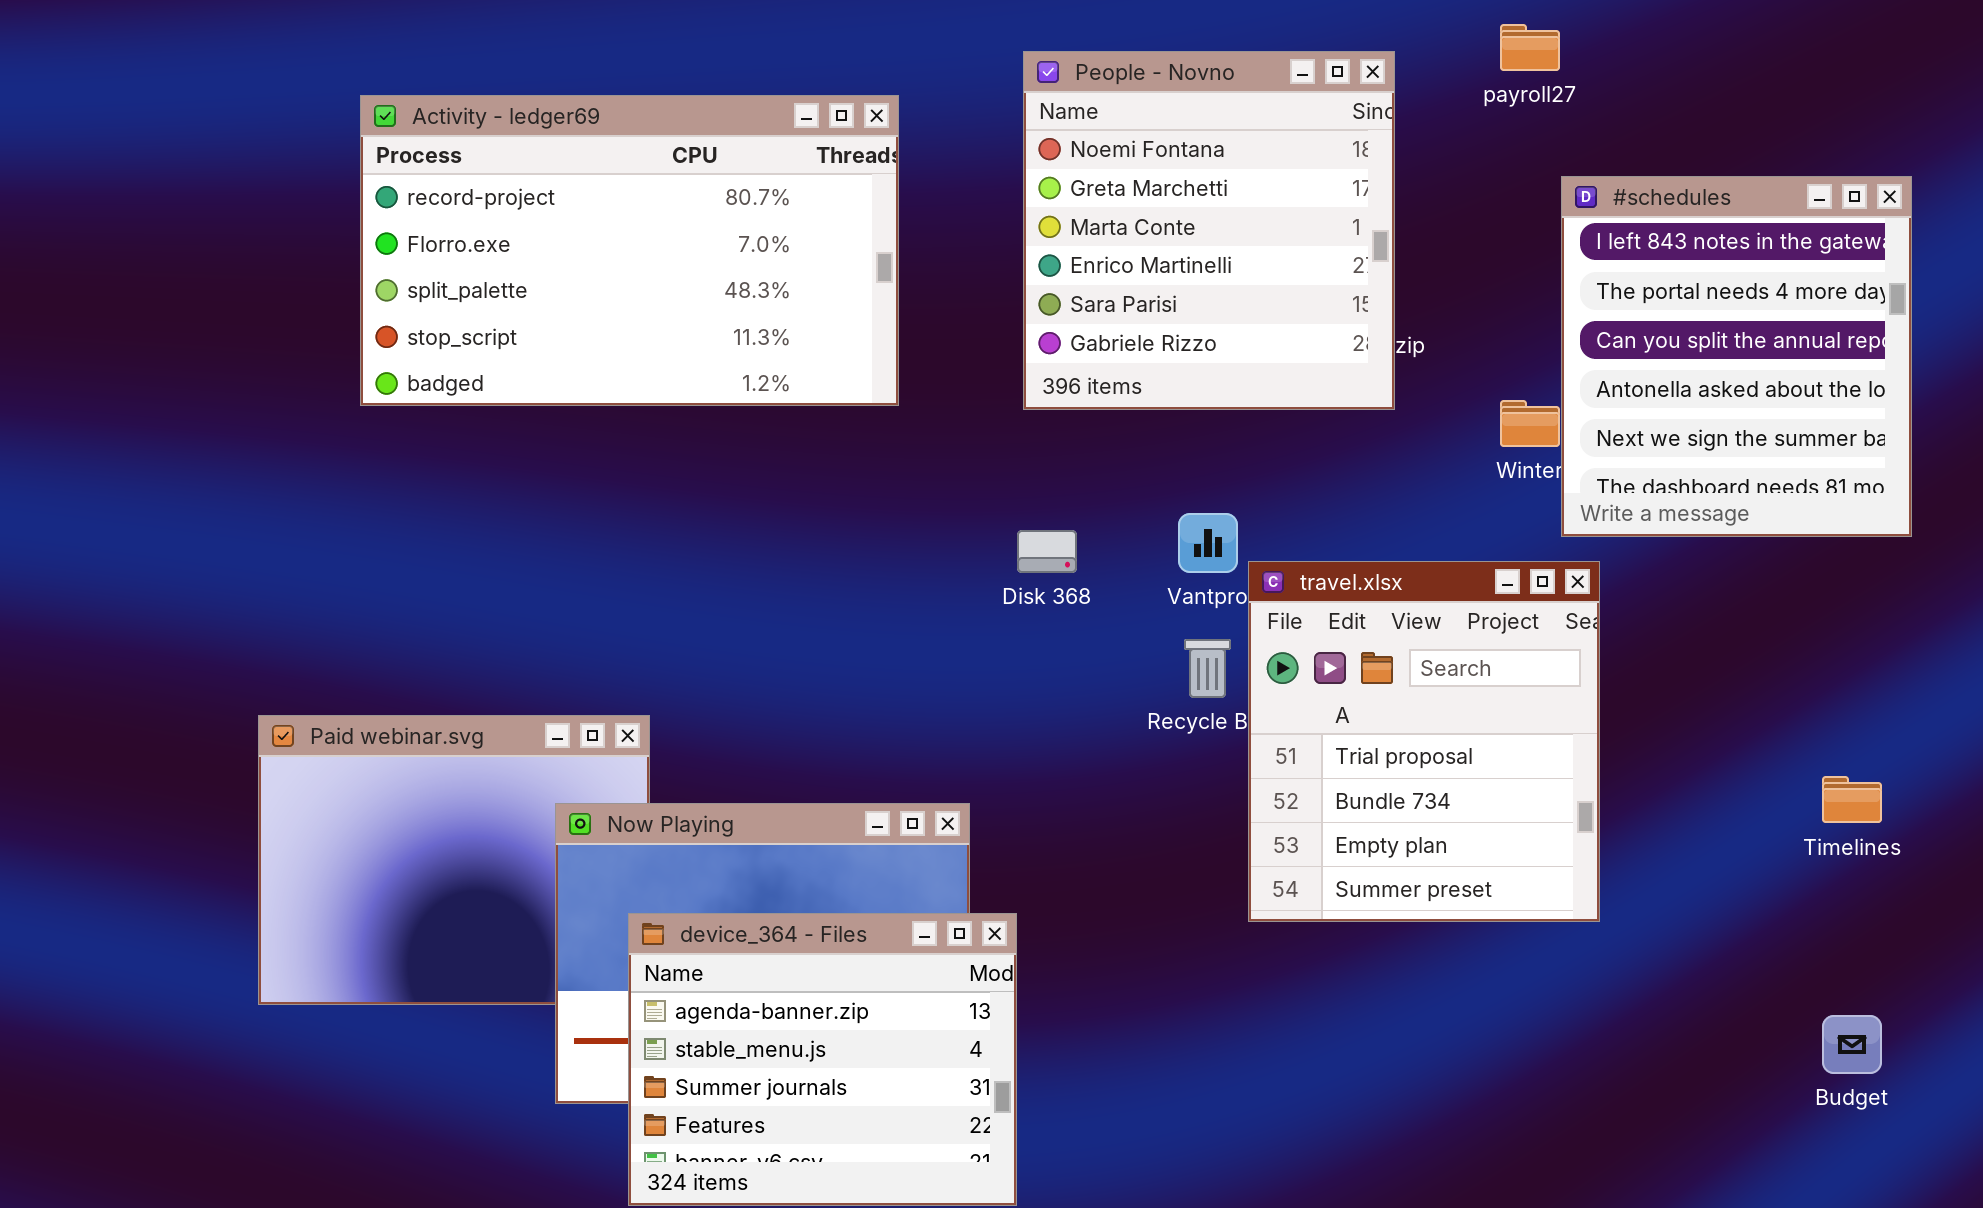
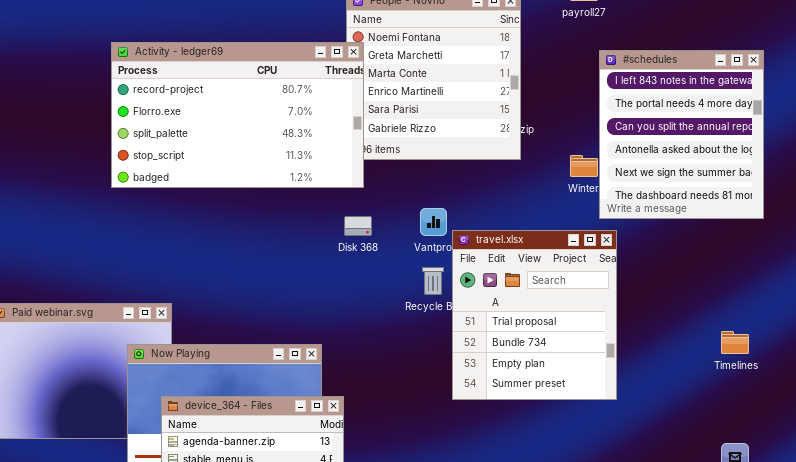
Activity - ledger69: [360,95,899,406] -> [111,42,364,188], moved

